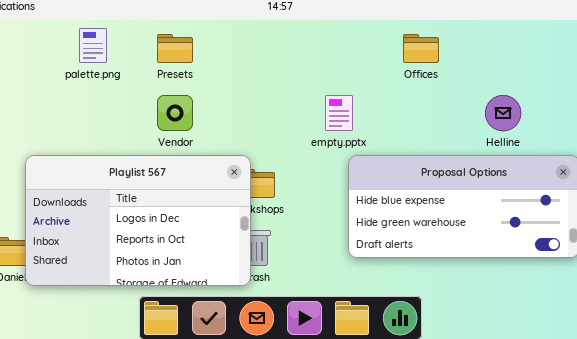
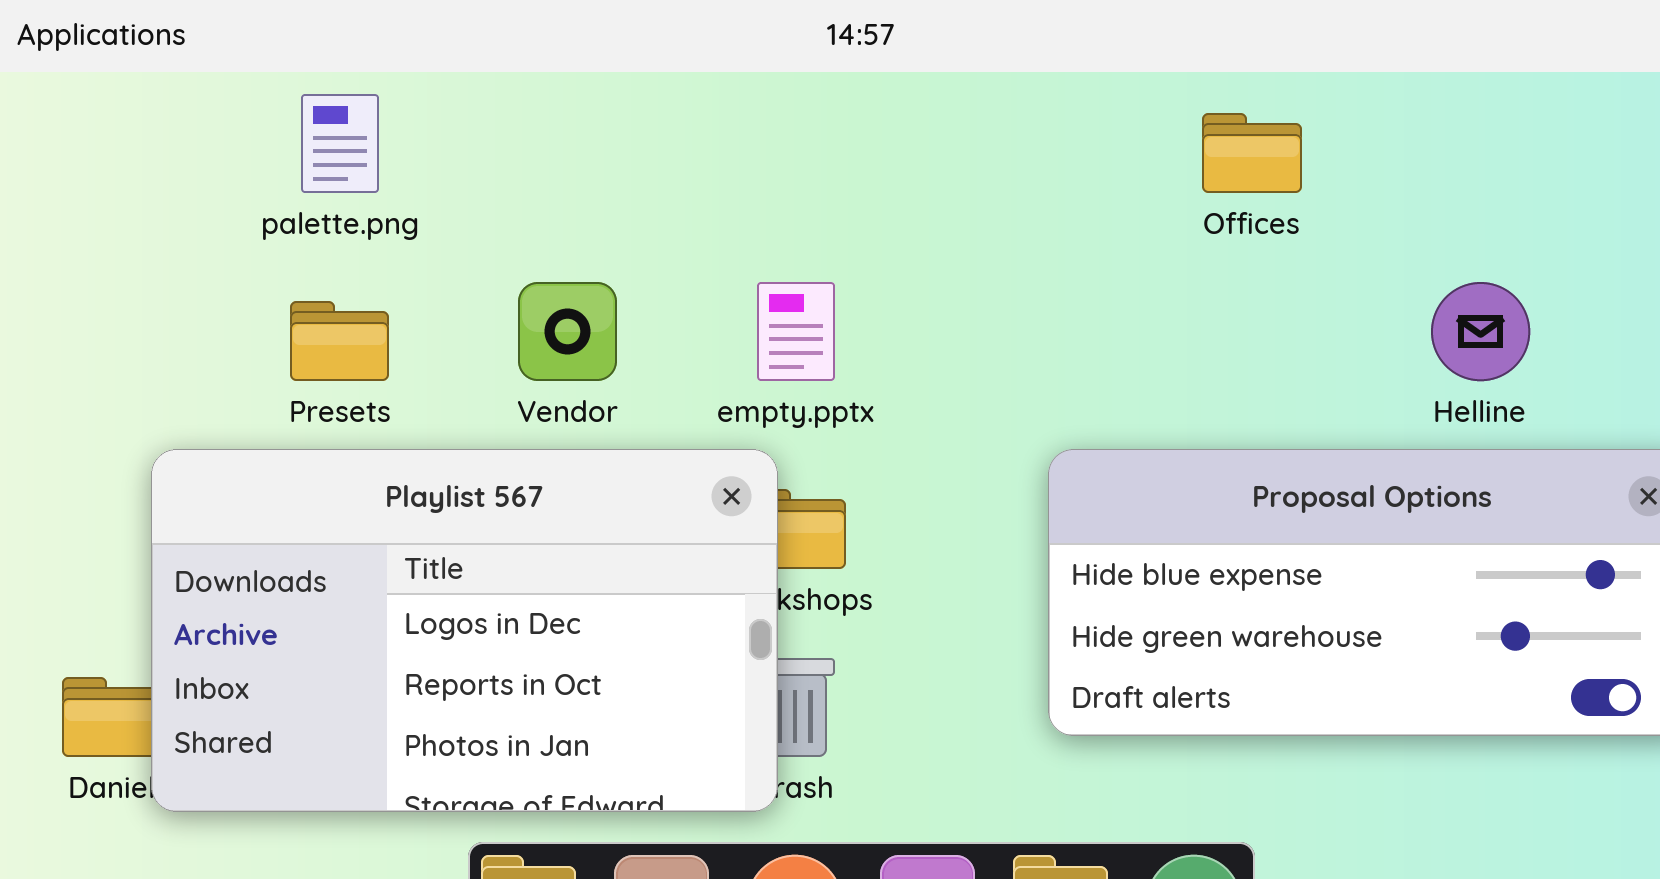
Presets: [157,34,193,63] -> [290,301,389,381], moved
empty.pptx: [325,95,353,131] -> [757,282,835,381], moved

